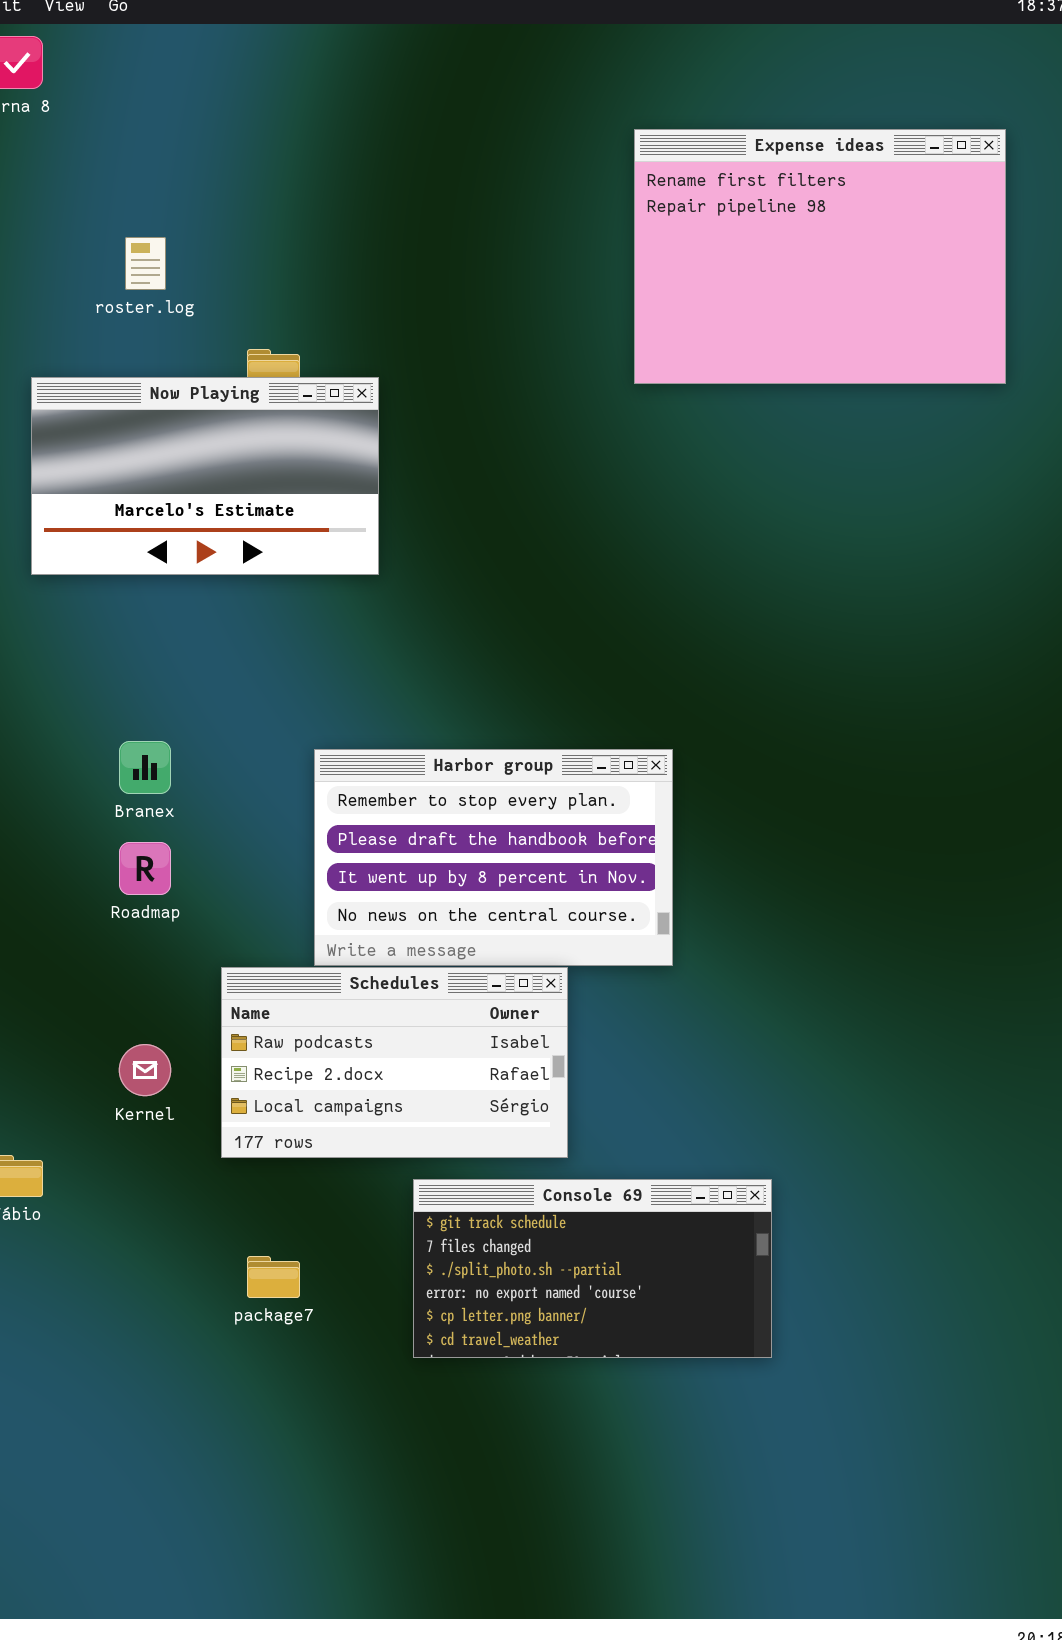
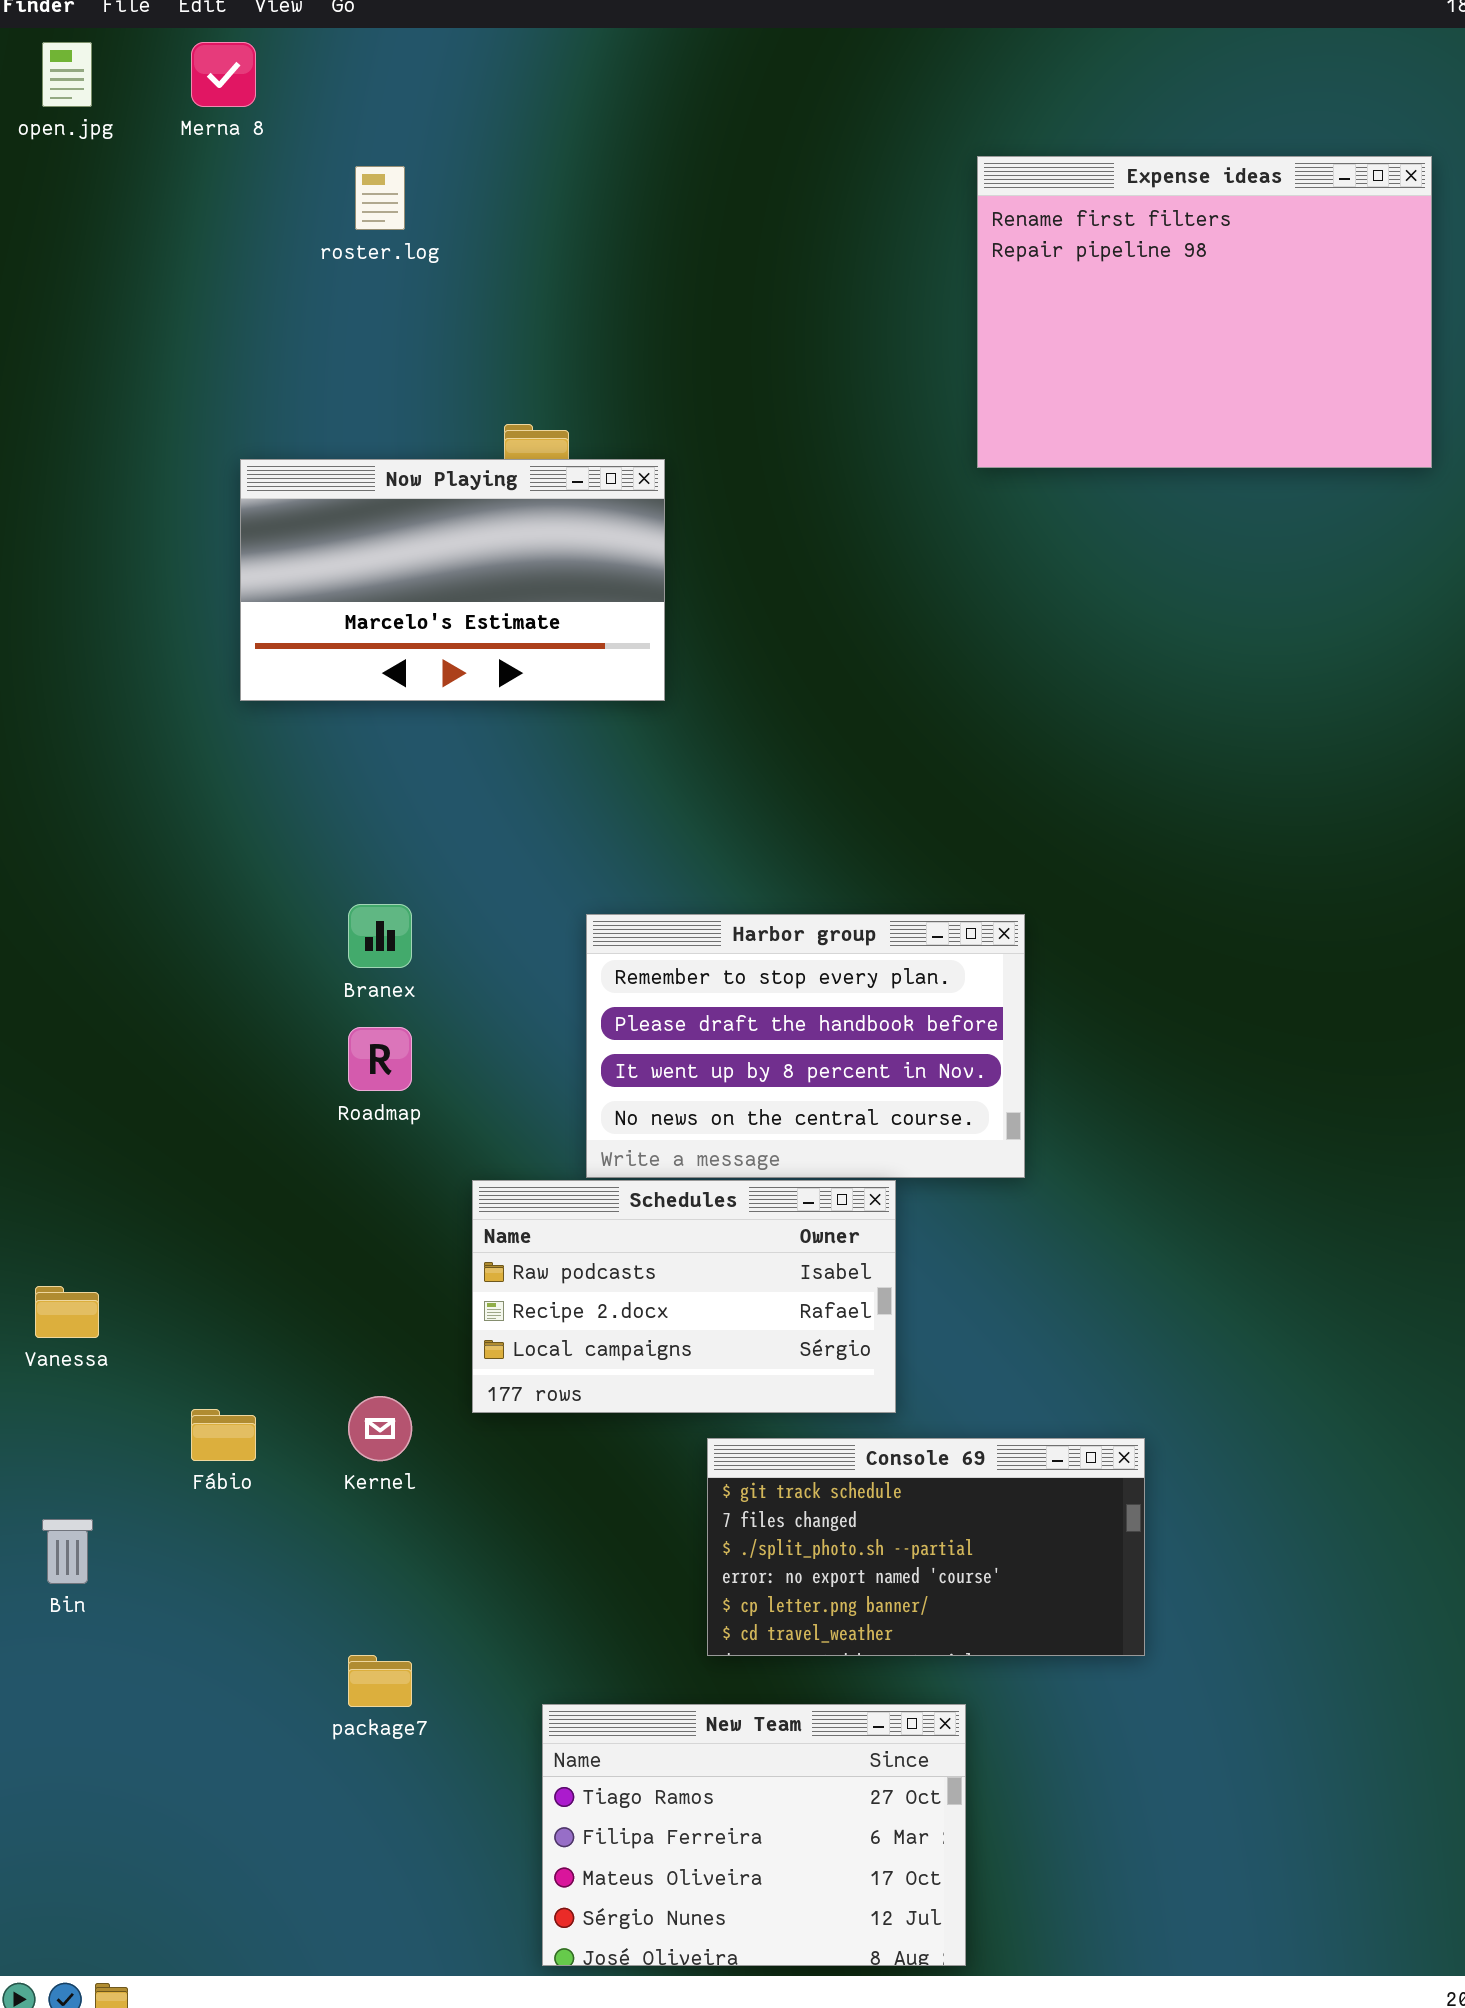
roster.log: [125,237,166,290] -> [355,166,405,230], moved
Kernel: [119,1044,171,1096] -> [348,1396,412,1461], moved
package7: [247,1256,300,1298] -> [348,1655,412,1707], moved
New Team: none -> [542,1704,966,1966], opened

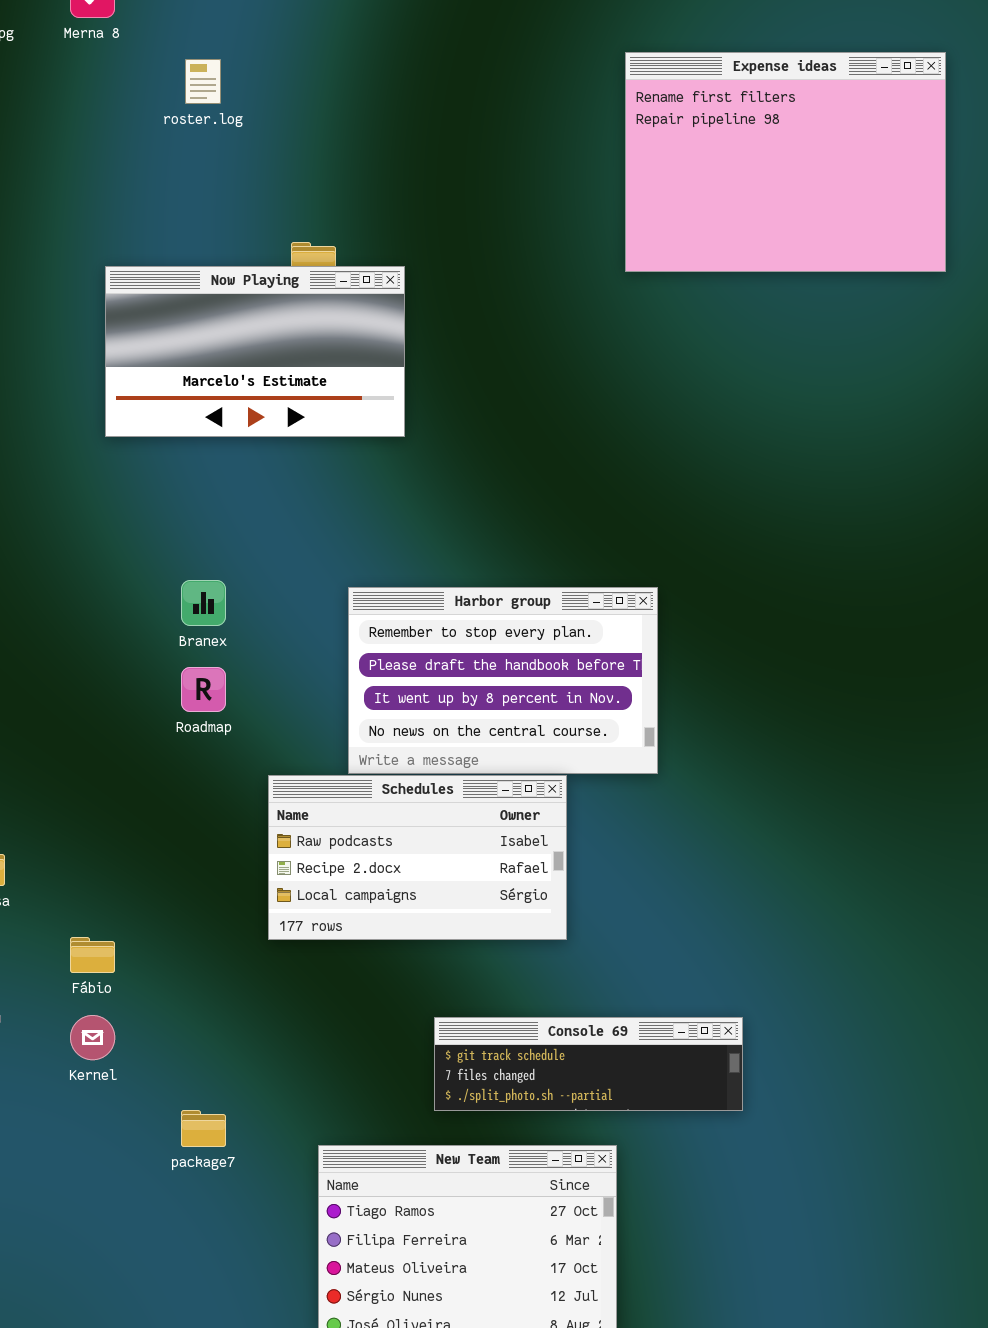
Kernel: [348,1396,412,1461] -> [70,1015,115,1060], moved
Console 69: [707,1438,1145,1656] -> [434,1017,743,1111], resized

